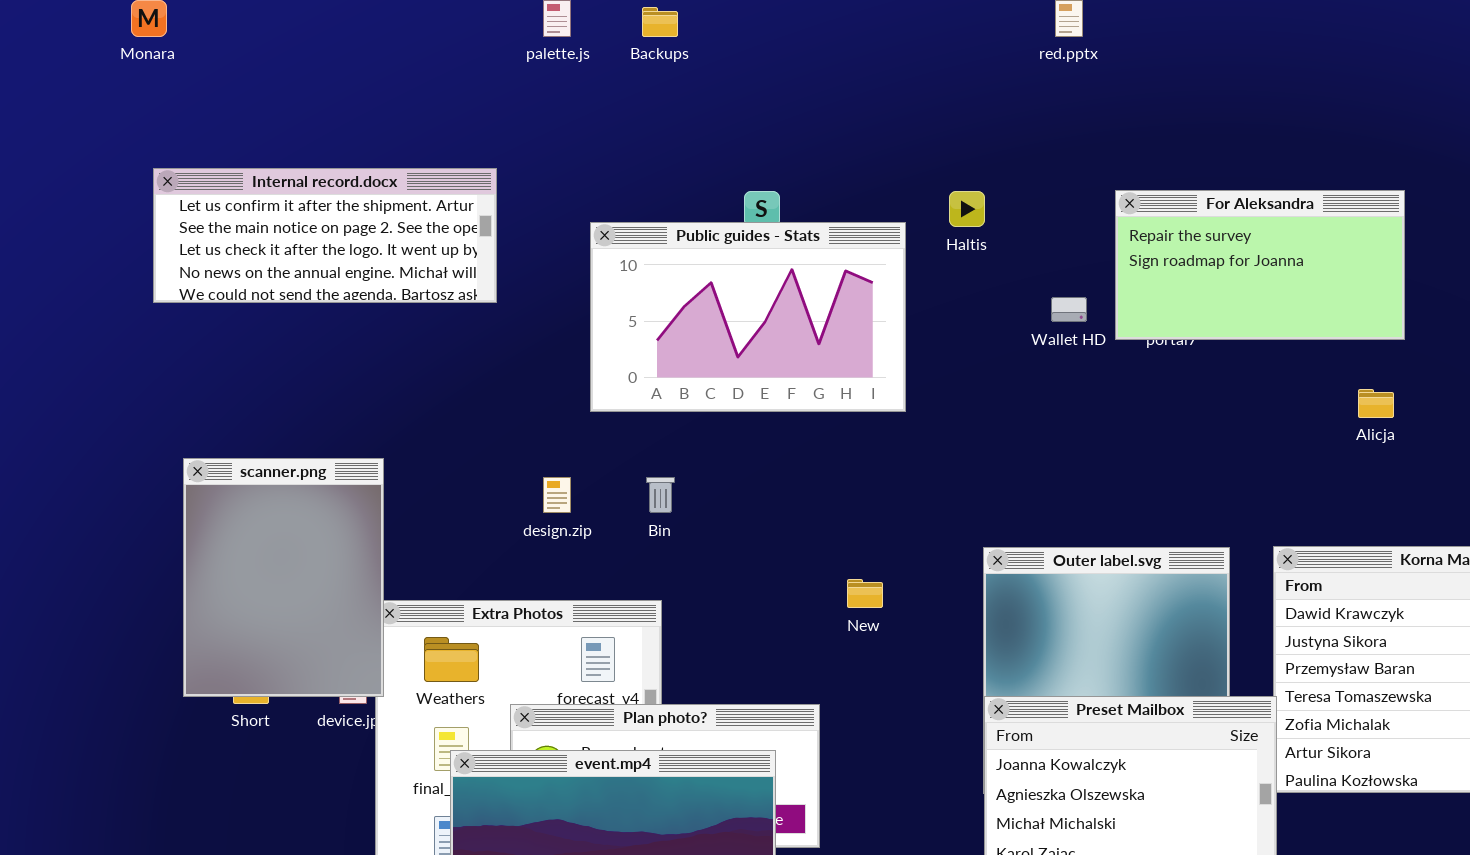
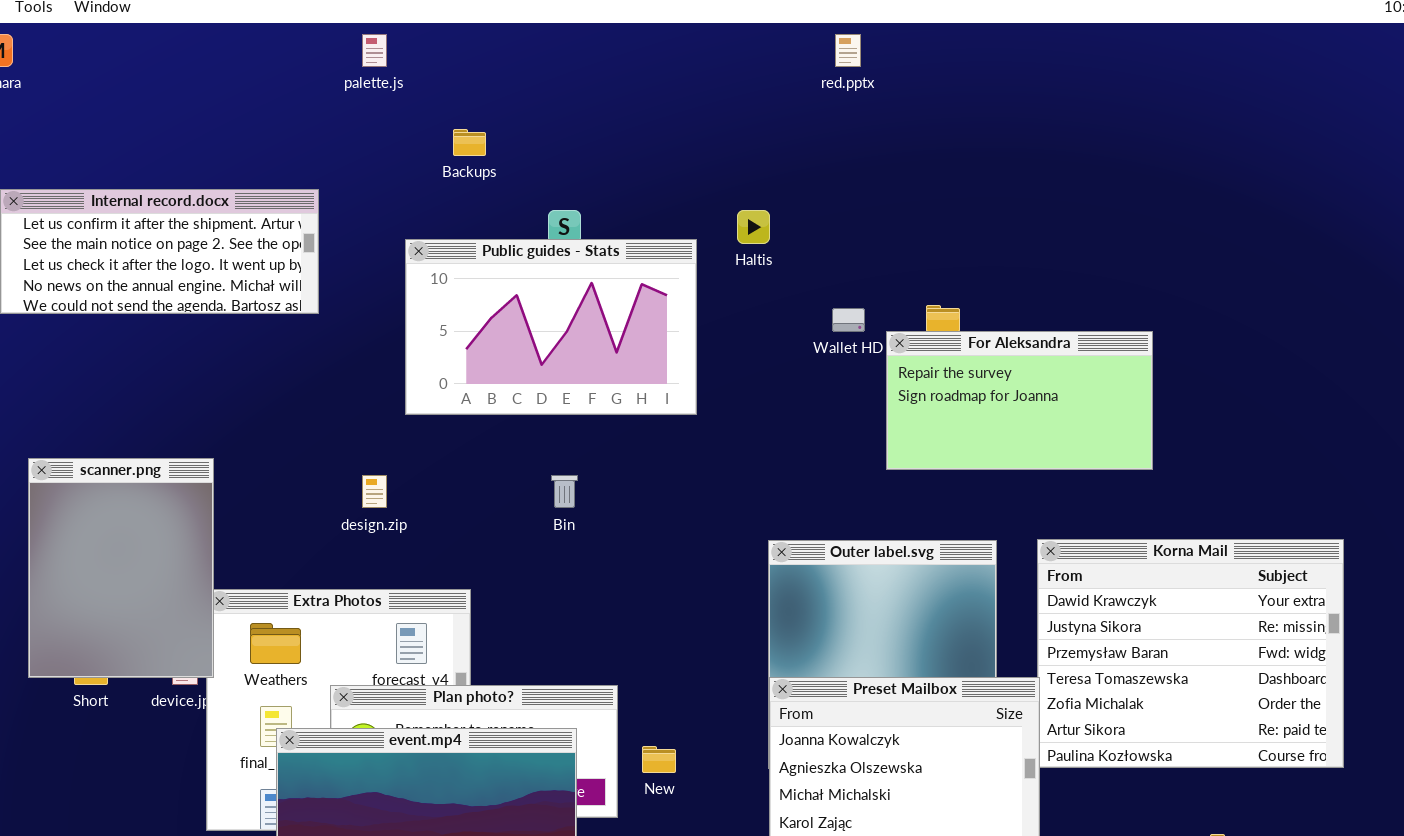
Backups: [642,7,678,37] -> [453,129,486,156], moved
For Aleksandra: [1115,190,1405,340] -> [886,331,1153,470], moved
Bin: [646,477,675,513] -> [551,475,578,508], moved
New: [847,579,883,608] -> [642,746,676,773], moved

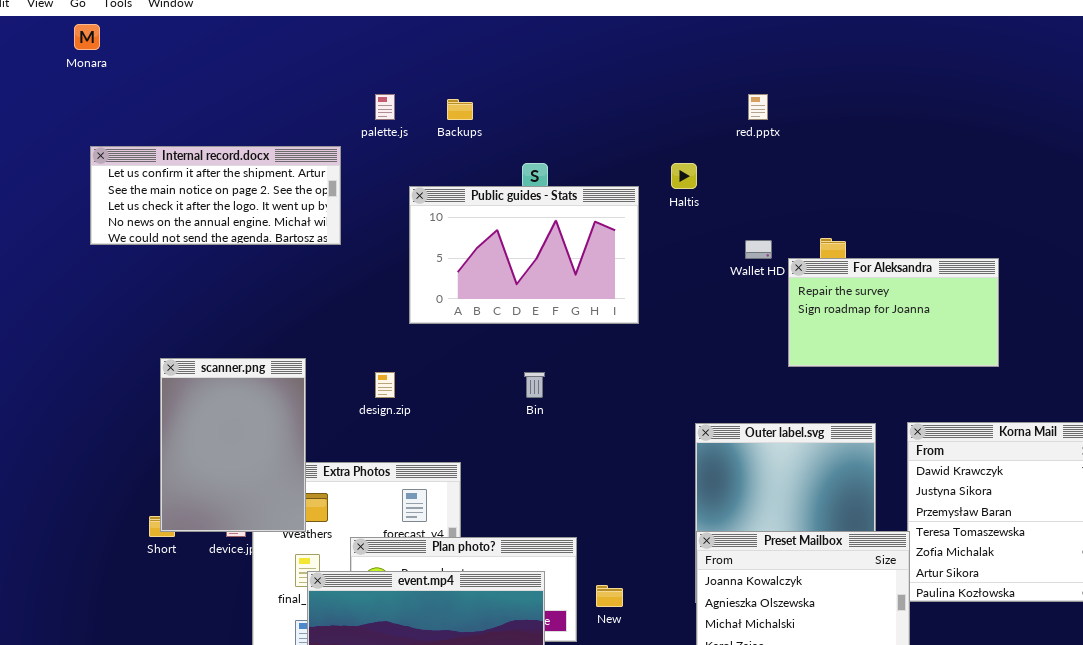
palette.js: [362,34,387,67] -> [375,94,395,120], moved
red.pptx: [835,34,861,67] -> [748,94,768,120], moved
scanner.png: [28,458,214,678] -> [160,358,306,532], moved

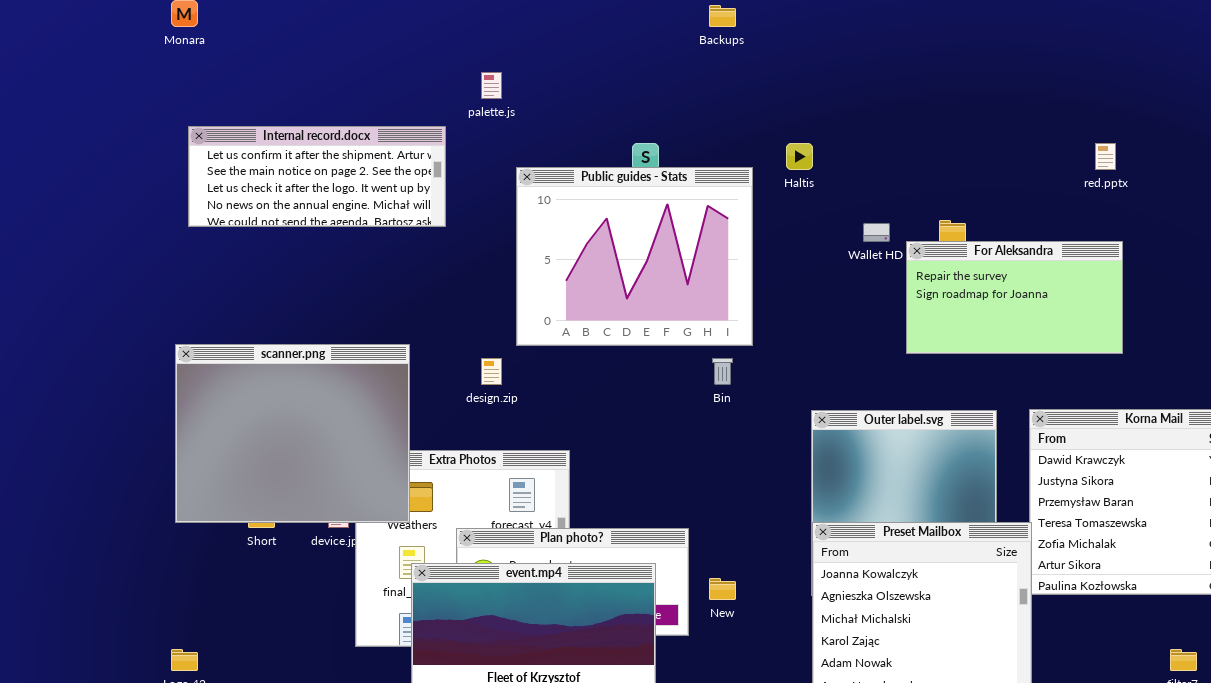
red.pptx: [748,94,768,120] -> [1095,143,1116,170], moved
Backups: [447,99,473,120] -> [709,5,736,27], moved
Public guides - Stats: [409,186,639,324] -> [516,167,753,346], resized
scanner.png: [160,358,306,532] -> [175,344,410,523], resized
Bin: [524,372,545,398] -> [712,358,733,385], moved

